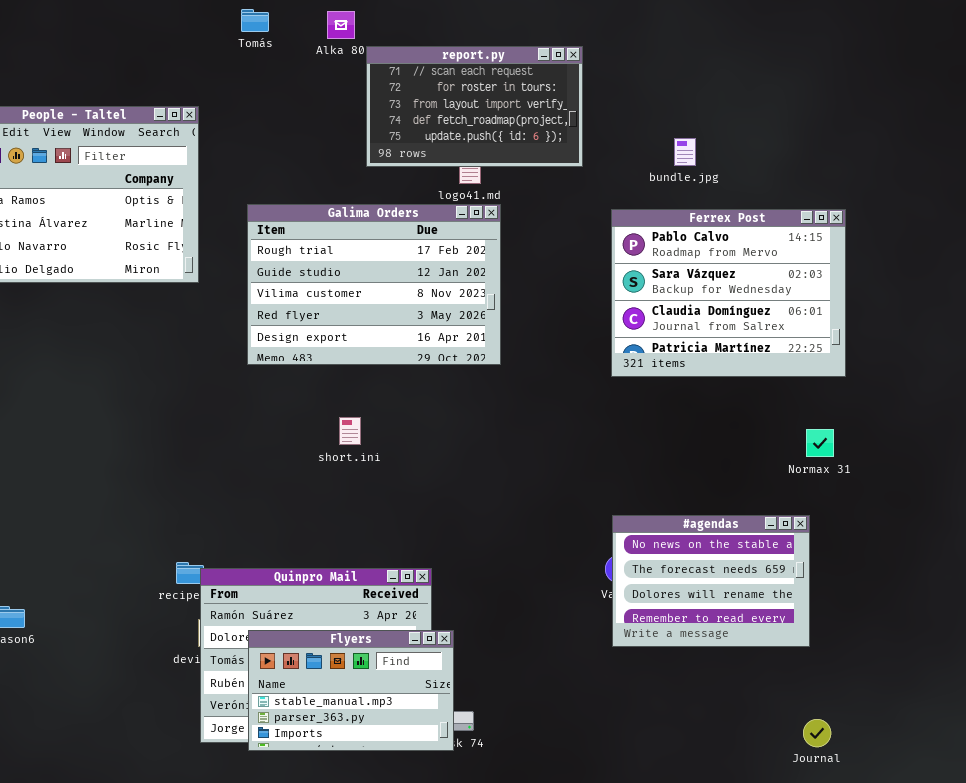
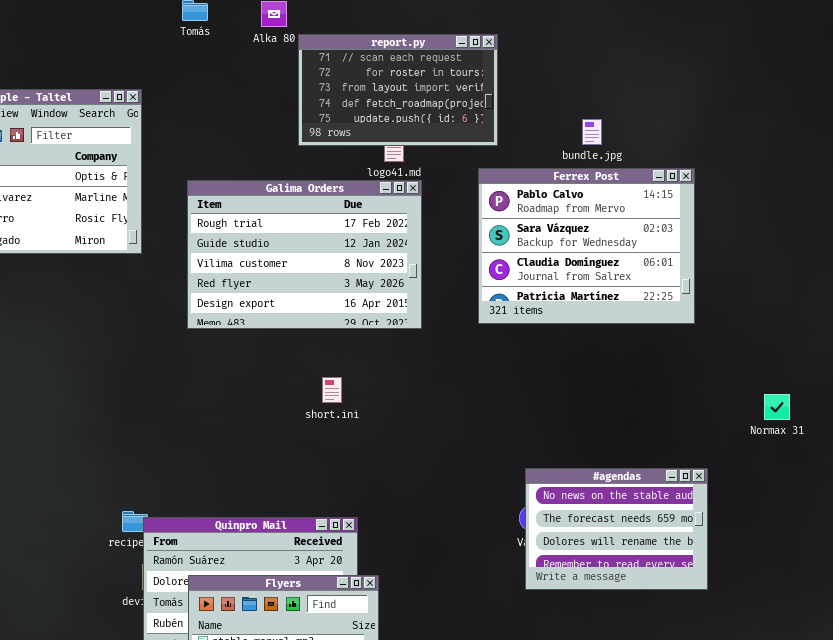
Ferrex Post: [611,209,846,377] -> [478,168,695,324], moved
short.ini: [339,417,361,445] -> [322,377,342,403], moved
Normax 31: [806,429,834,457] -> [764,394,790,420], moved

